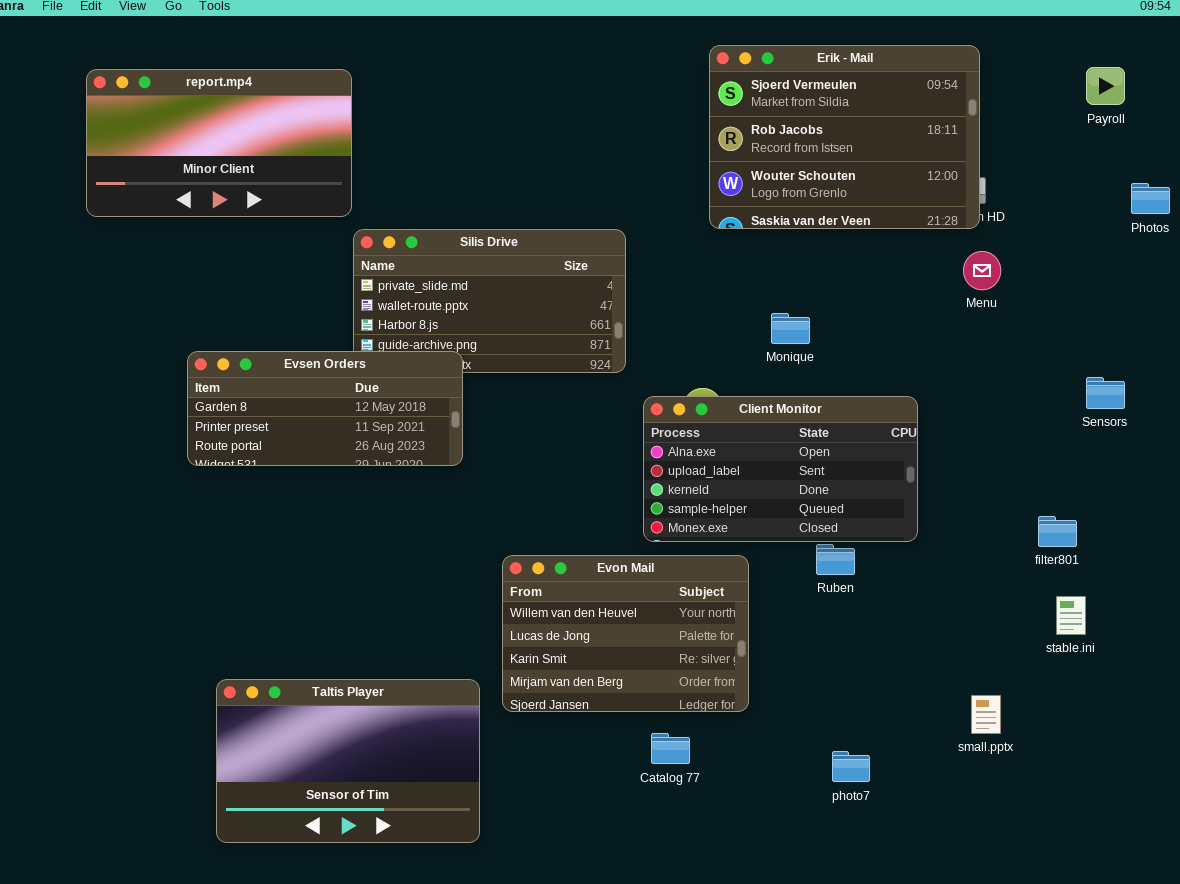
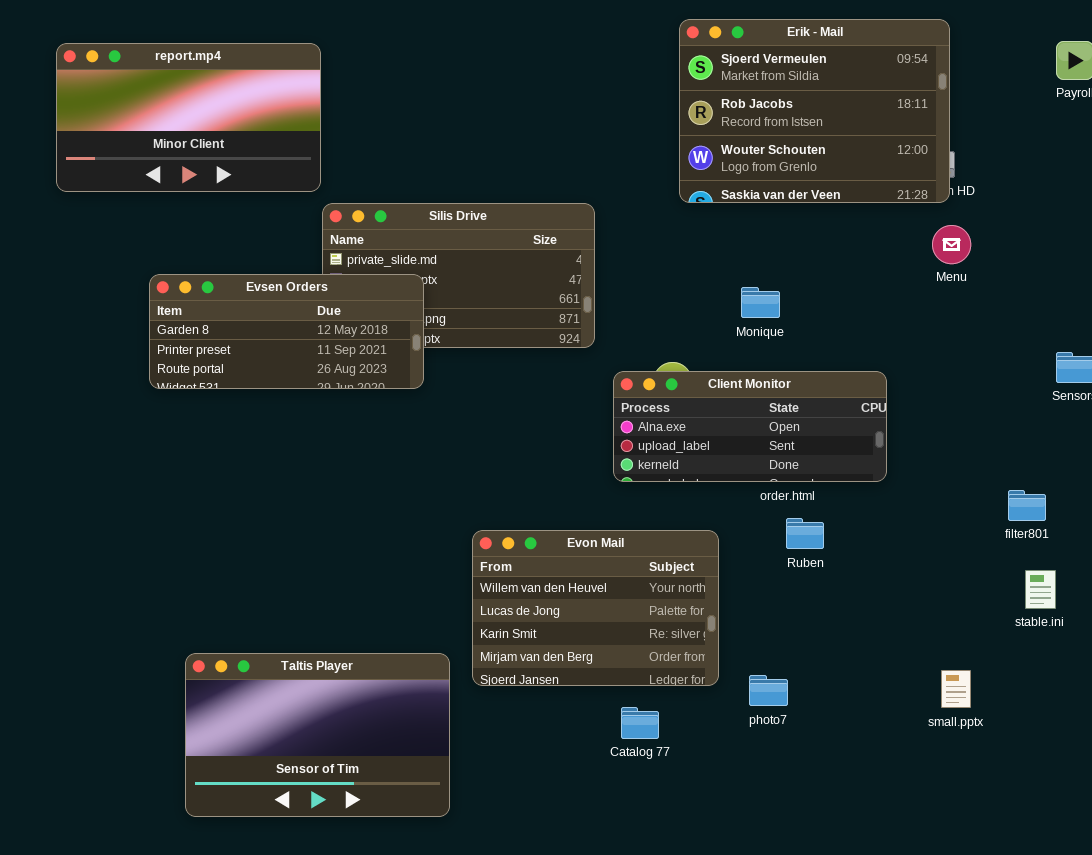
Evsen Orders: [187,351,463,466] -> [149,274,424,389], moved
Client Monitor: [643,396,918,542] -> [613,371,887,482], resized
photo7: [832,751,870,782] -> [749,675,788,706], moved

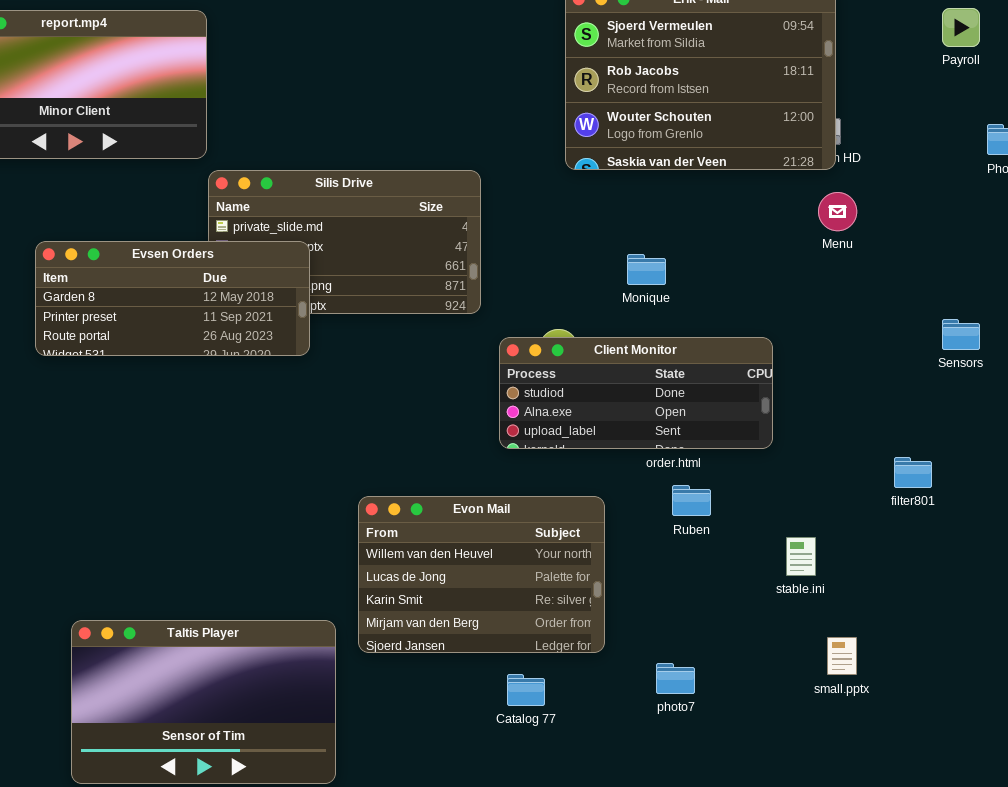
Client Monitor: [613,371,887,482] -> [499,337,773,449], scrolled up 1 row
stable.ini: [1025,570,1056,609] -> [786,537,816,576], moved
photo7: [749,675,788,706] -> [656,663,695,694], moved

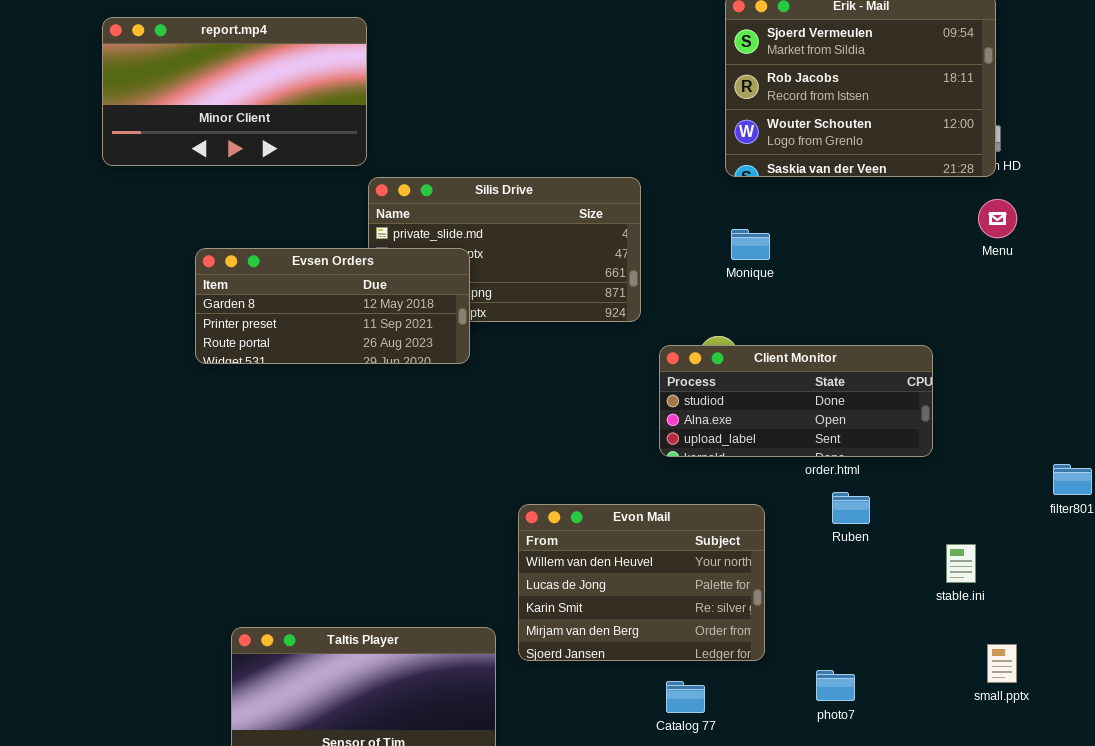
Monique: [627,254,666,285] -> [731,229,770,260], moved

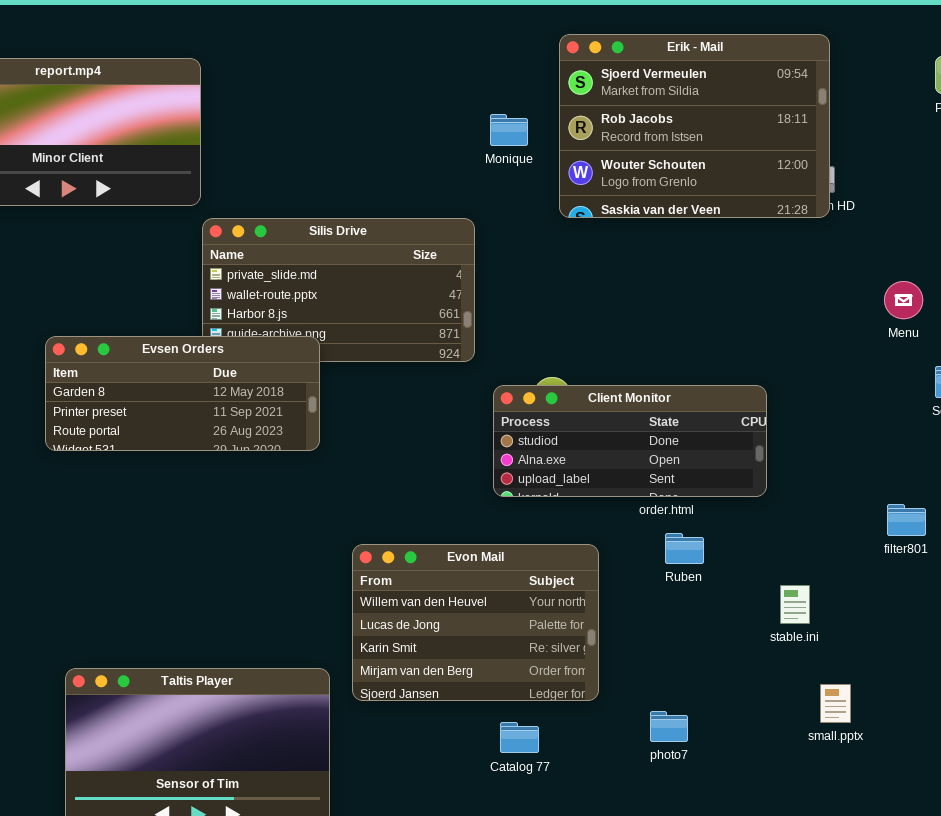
Menu: [978,199,1017,238] -> [884,281,923,319], moved
Monique: [731,229,770,260] -> [490,114,528,146], moved
Evsen Orders: [195,248,470,364] -> [45,336,320,451], moved

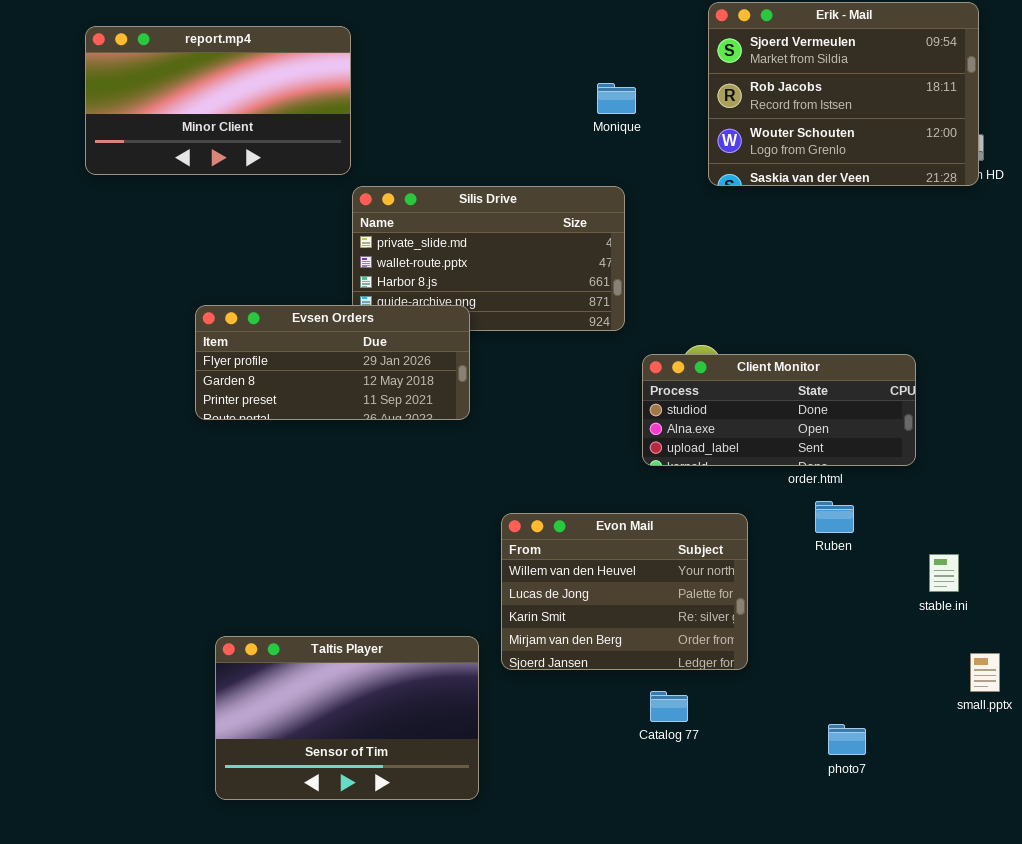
Monique: [490,114,528,146] -> [597,83,636,114], moved
Evsen Orders: [45,336,320,451] -> [195,305,470,420], scrolled up 1 row
photo7: [650,711,688,742] -> [828,724,866,755], moved

